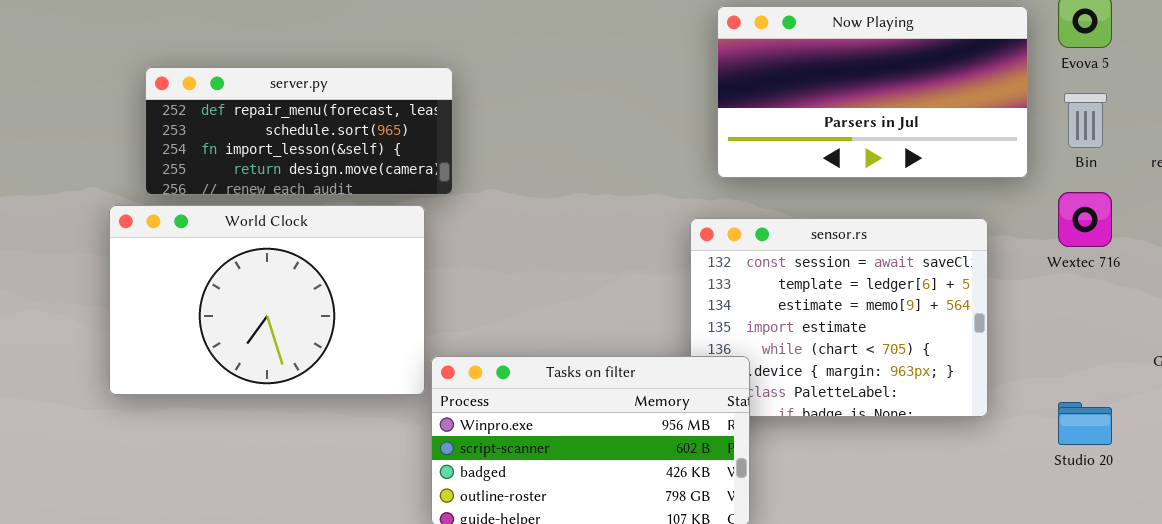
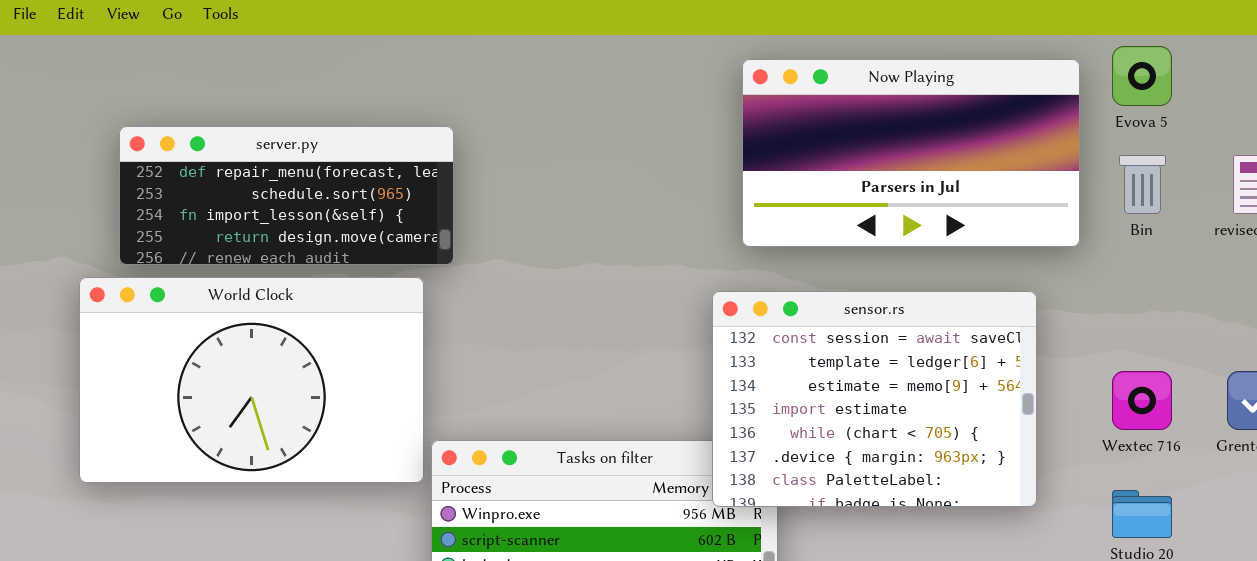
Wextec 716: [1058,192,1112,247] -> [1112,371,1172,430], moved
sensor.rs: [690,218,988,417] -> [712,291,1037,507], raised

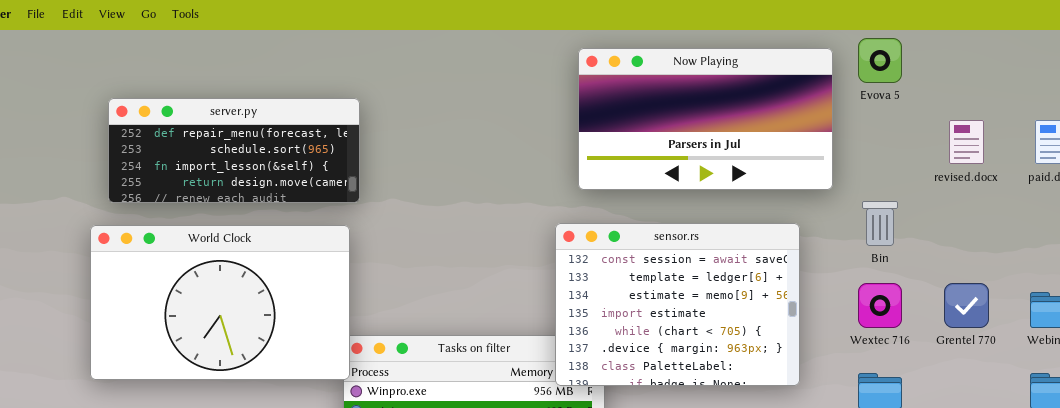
Bin: [1119,155,1166,214] -> [862,201,898,246], moved
World Clock: [79,277,424,483] -> [90,225,350,380], moved

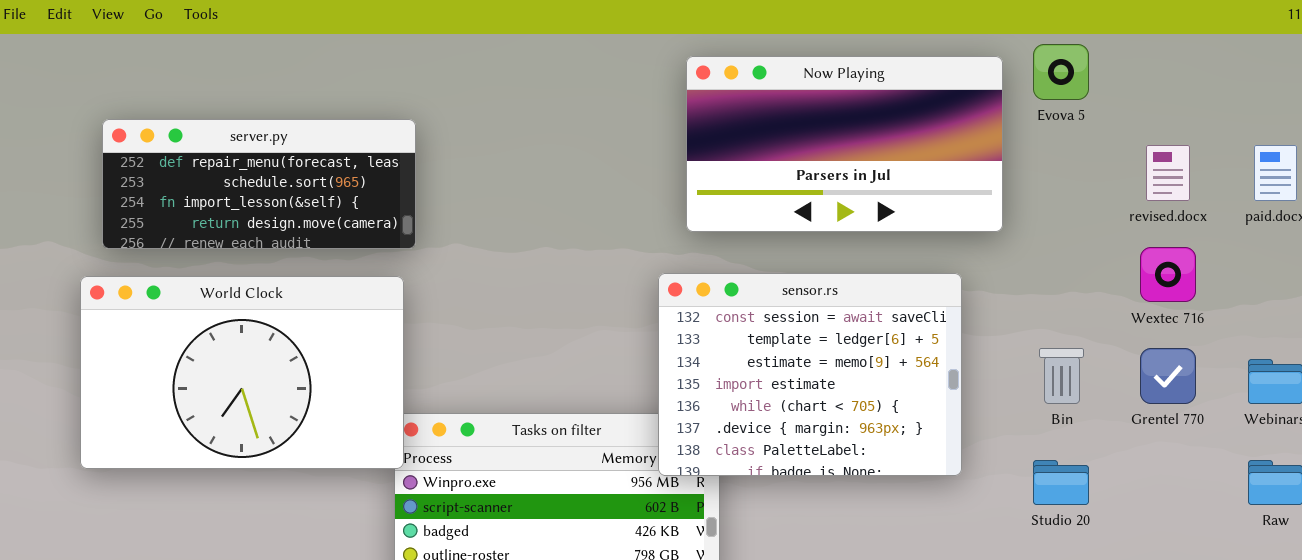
Bin: [862,201,898,246] -> [1039,348,1084,404], moved
Wextec 716: [858,283,902,328] -> [1140,247,1196,302], moved

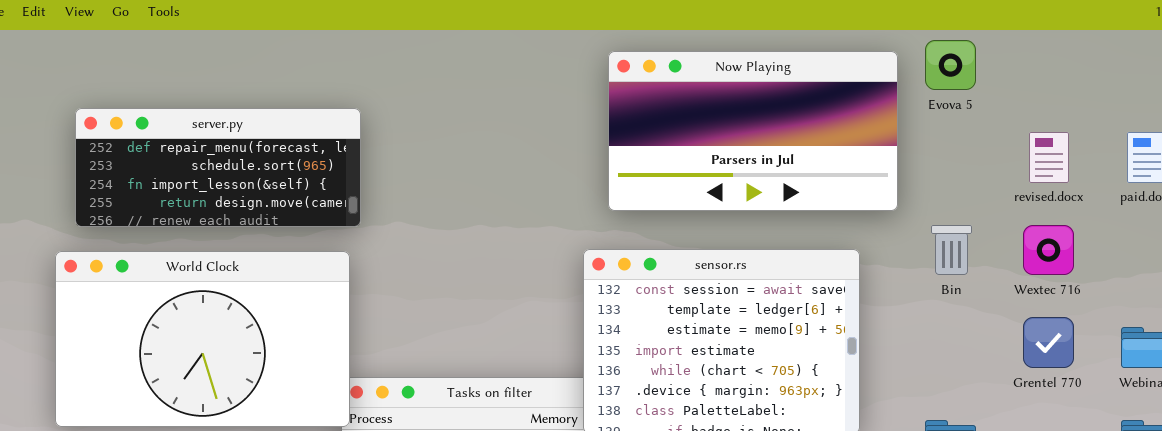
Bin: [1039,348,1084,404] -> [931,225,972,275], moved

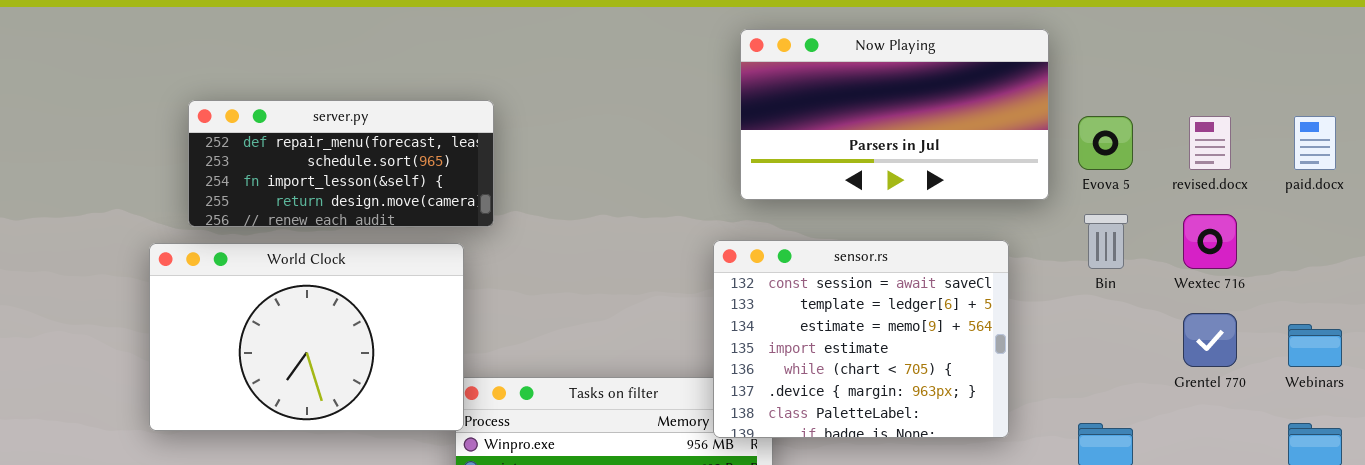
Evova 5: [925,40,976,90] -> [1078,116,1133,170], moved
server.py: [75,108,361,227] -> [188,100,494,227], moved

